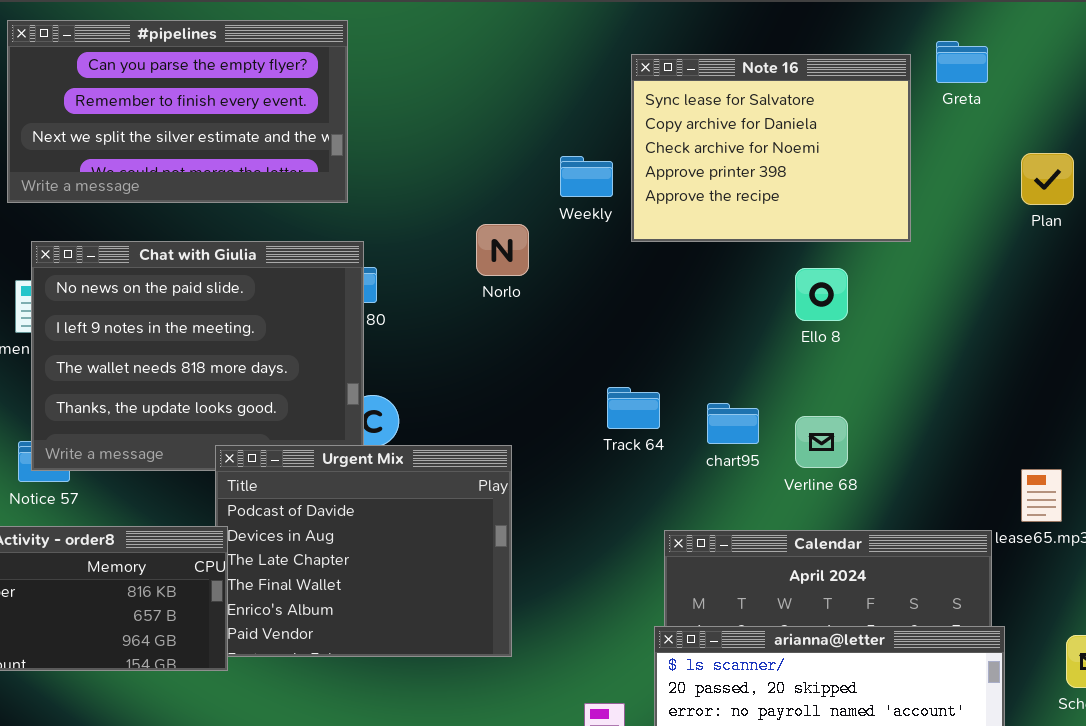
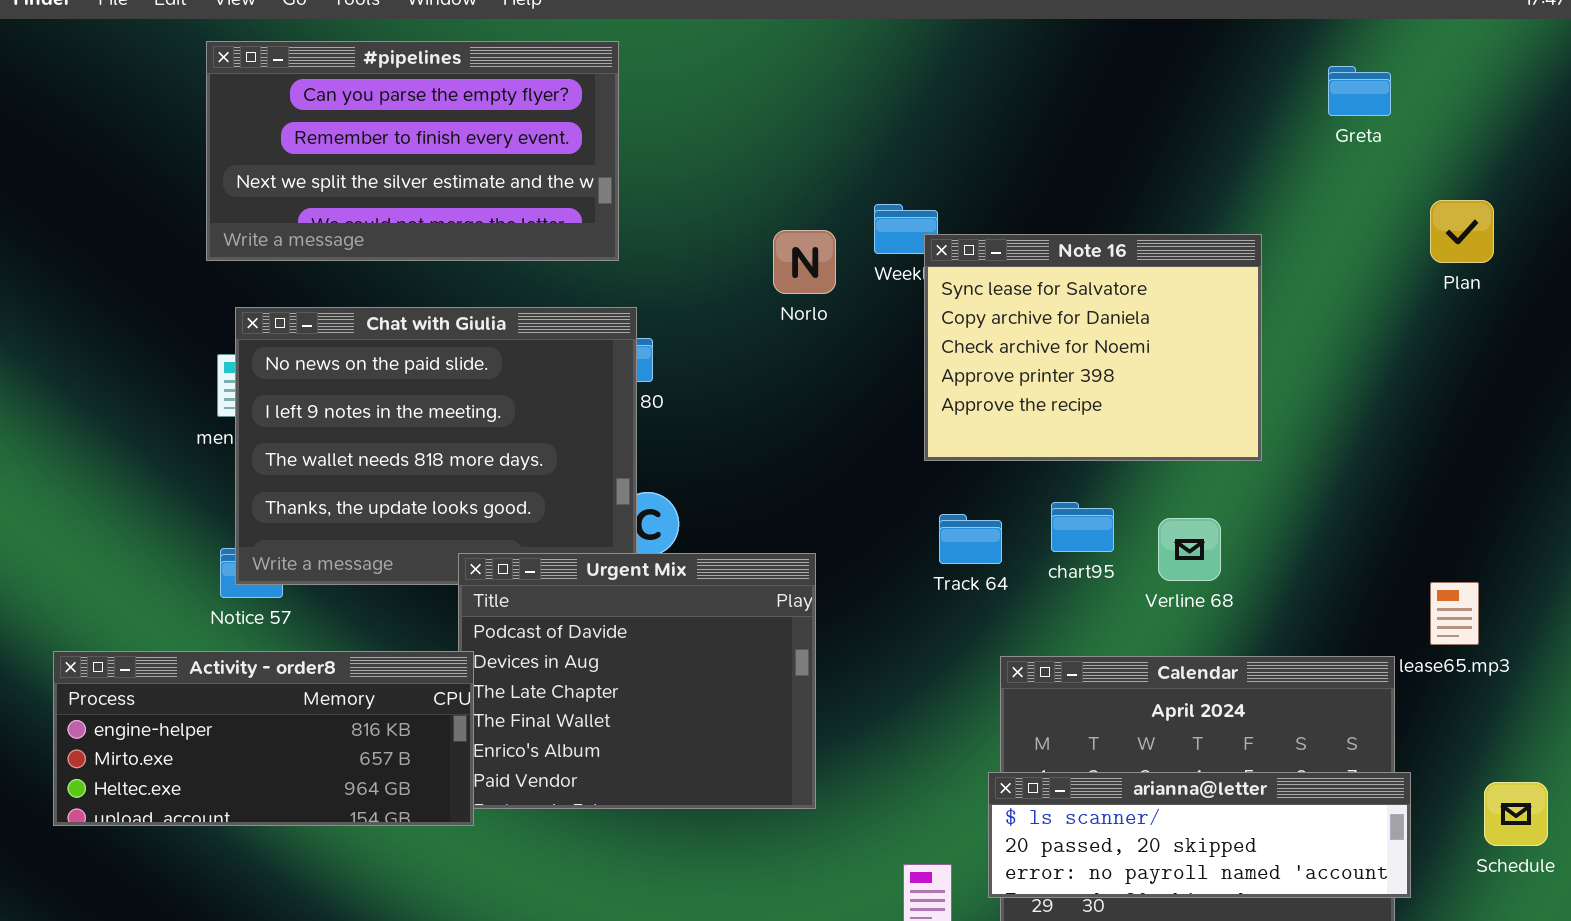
Note 16: [631,54,911,242] -> [924,234,1262,461], moved
Norlo: [476,224,529,276] -> [773,230,836,294], moved
Track 64: [607,387,660,429] -> [939,514,1002,564], moved

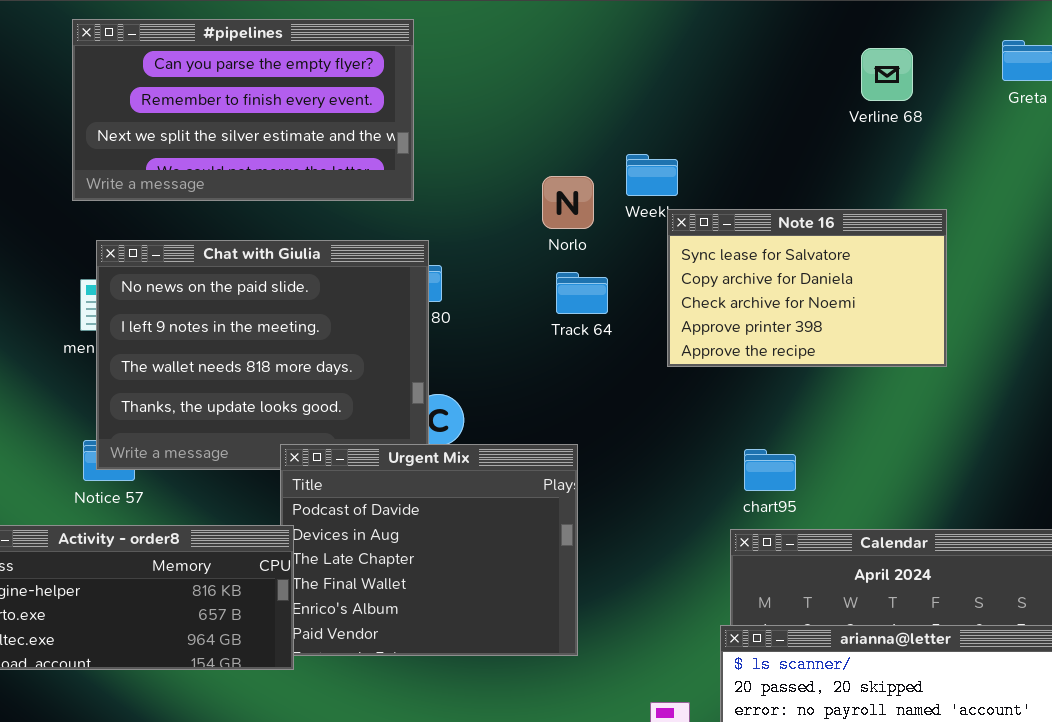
Note 16: [924,234,1262,461] -> [667,209,947,367], resized
chart95: [1051,502,1114,552] -> [744,449,796,491], moved
Track 64: [939,514,1002,564] -> [556,272,608,314], moved
Verline 68: [1158,518,1221,581] -> [861,48,913,101], moved

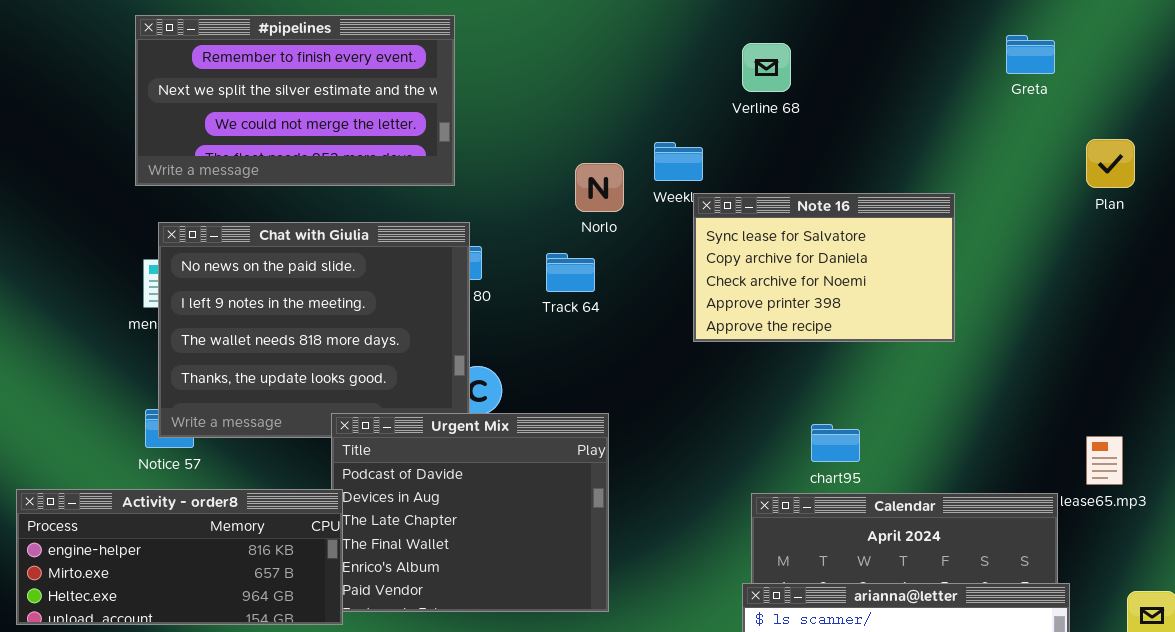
#pipelines: [72,19,414,201] -> [135,15,455,186], scrolled down 1 row
Verline 68: [861,48,913,101] -> [742,43,791,92], moved
Track 64: [556,272,608,314] -> [546,253,595,292], moved
chart95: [744,449,796,491] -> [811,424,860,462], moved

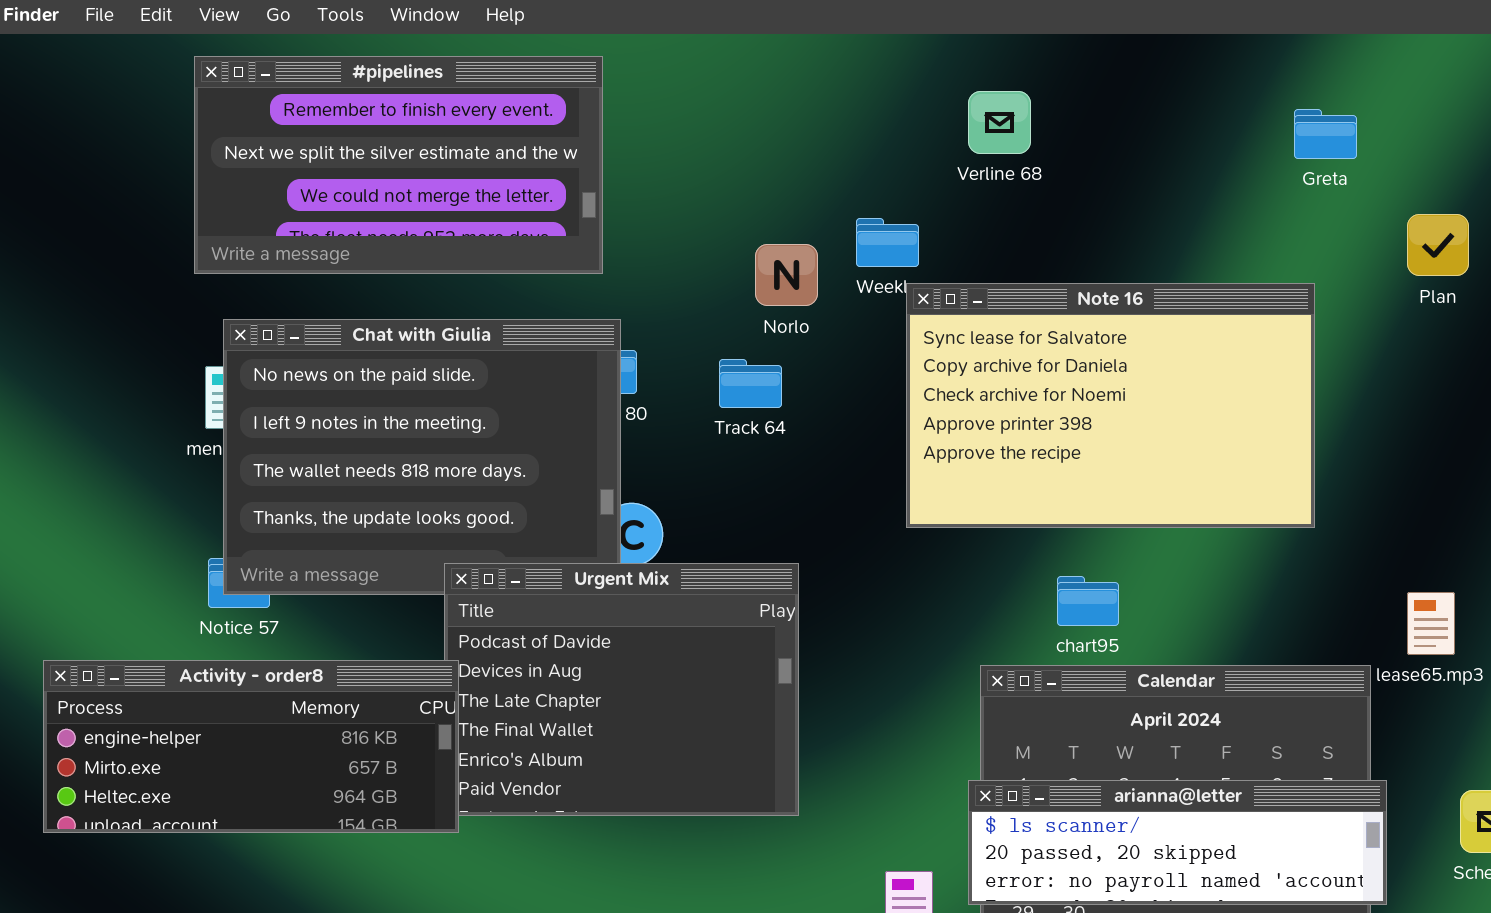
Greta: [1006,35,1055,74] -> [1294,109,1357,159], moved
Note 16: [693,193,955,342] -> [906,283,1315,528], resized

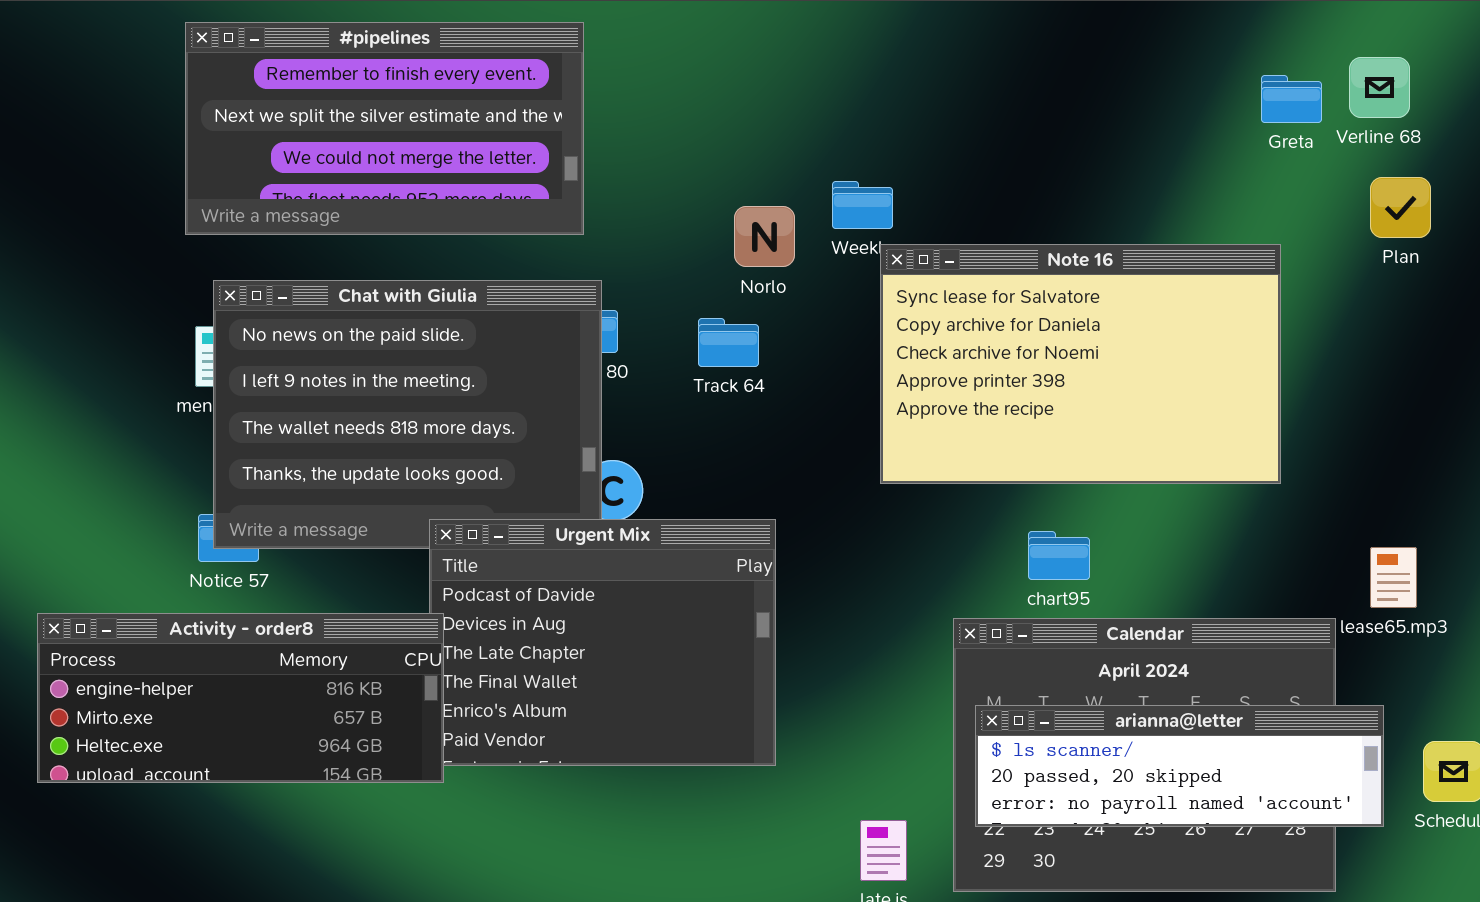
Verline 68: [968,91,1031,154] -> [1349,57,1410,118], moved
arianna@letter: [968,780,1387,905] -> [975,705,1384,827], moved

